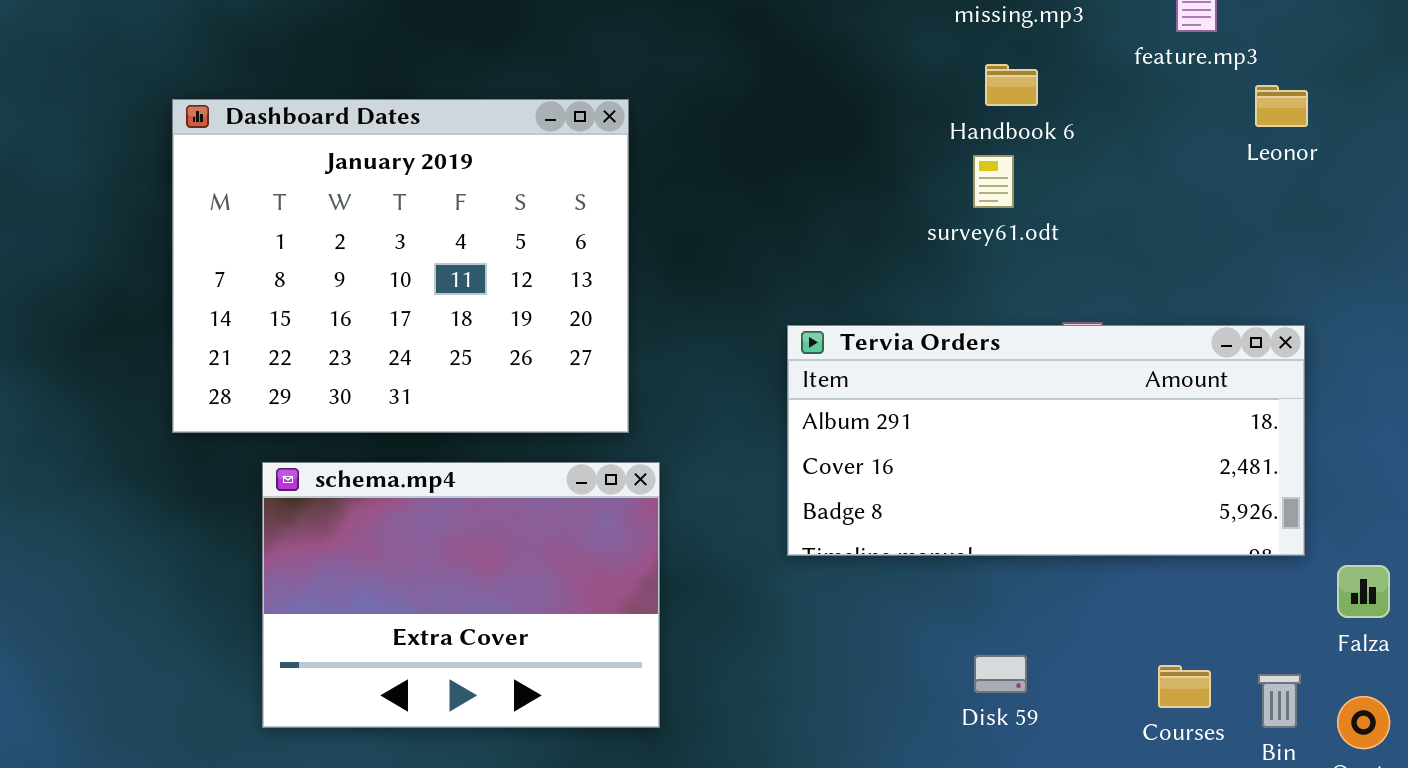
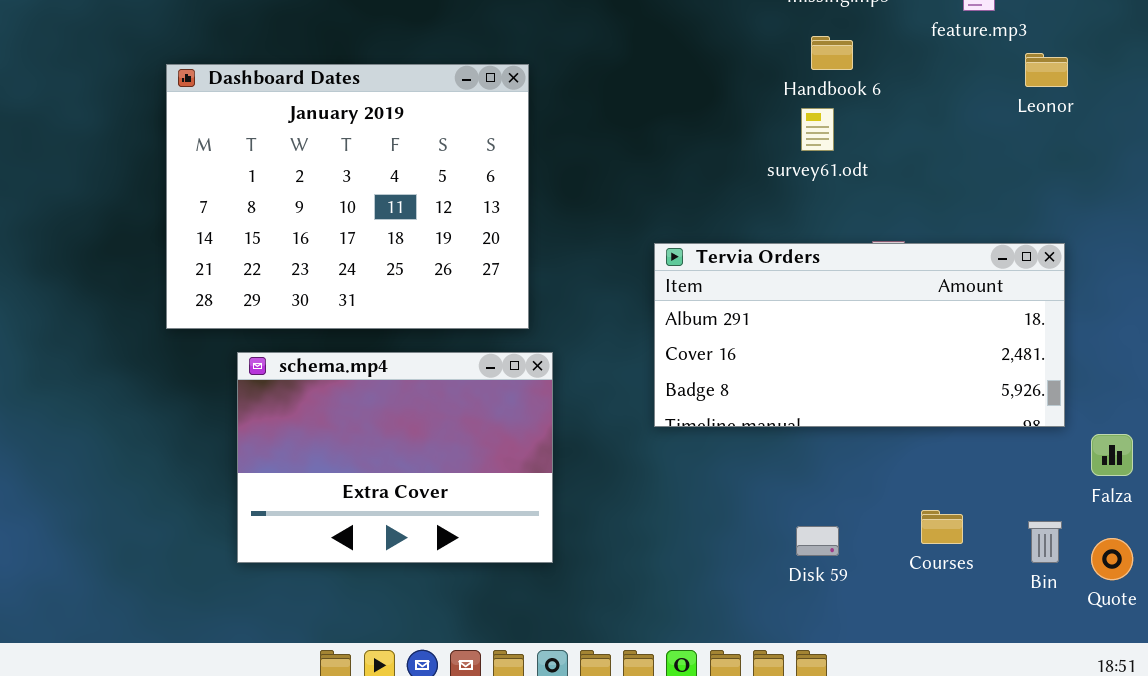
Disk 59: [974,655,1027,693] -> [796,526,839,556], moved
Courses: [1158,665,1211,708] -> [921,510,963,544], moved

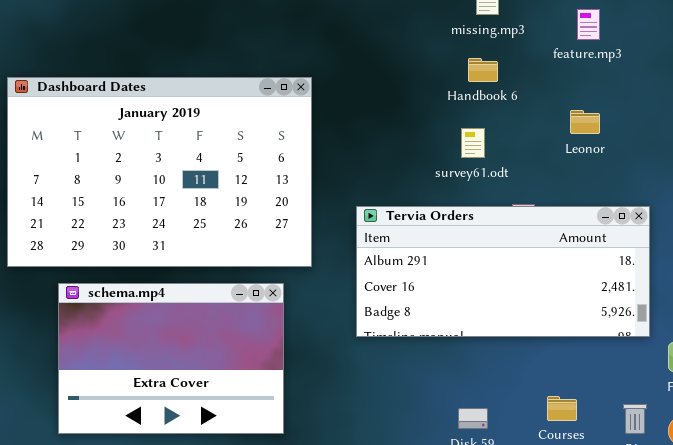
Leonor: [1025,53,1068,87] -> [570,110,600,134], moved
Dashboard Dates: [166,64,529,329] -> [7,77,312,267], resized
survey61.odt: [801,108,834,151] -> [461,128,485,158], moved

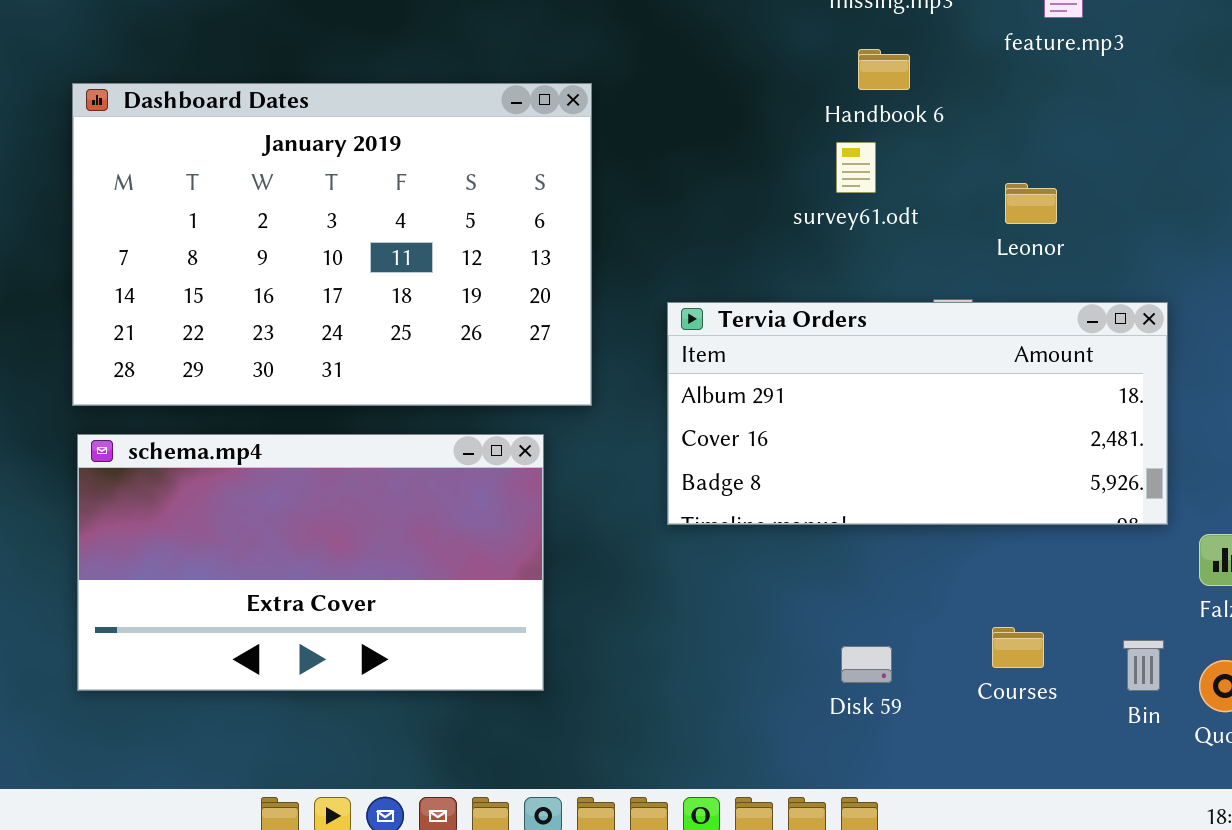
Leonor: [570,110,600,134] -> [1005,183,1057,224], moved
survey61.odt: [461,128,485,158] -> [836,142,876,193], moved
schema.mp4: [58,283,284,434] -> [77,434,544,691], resized

